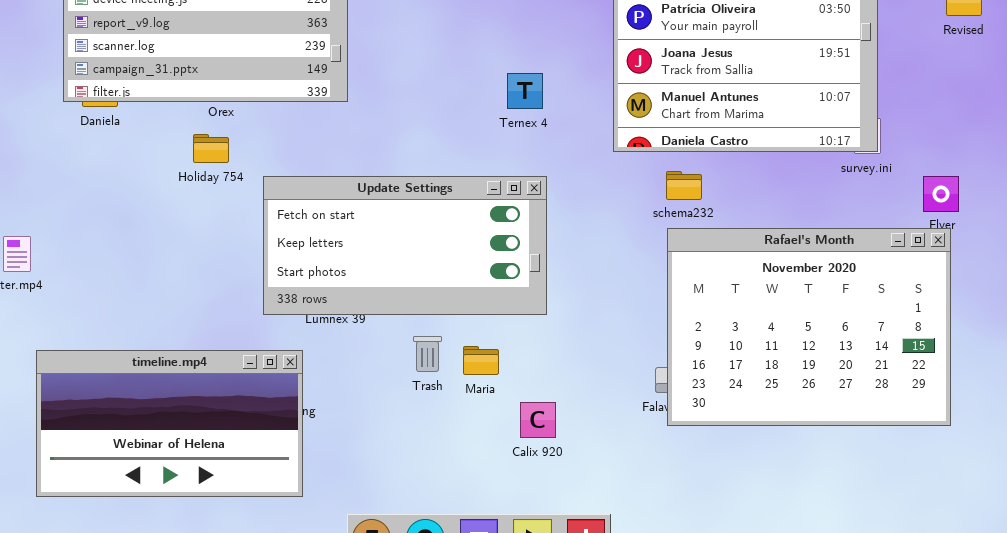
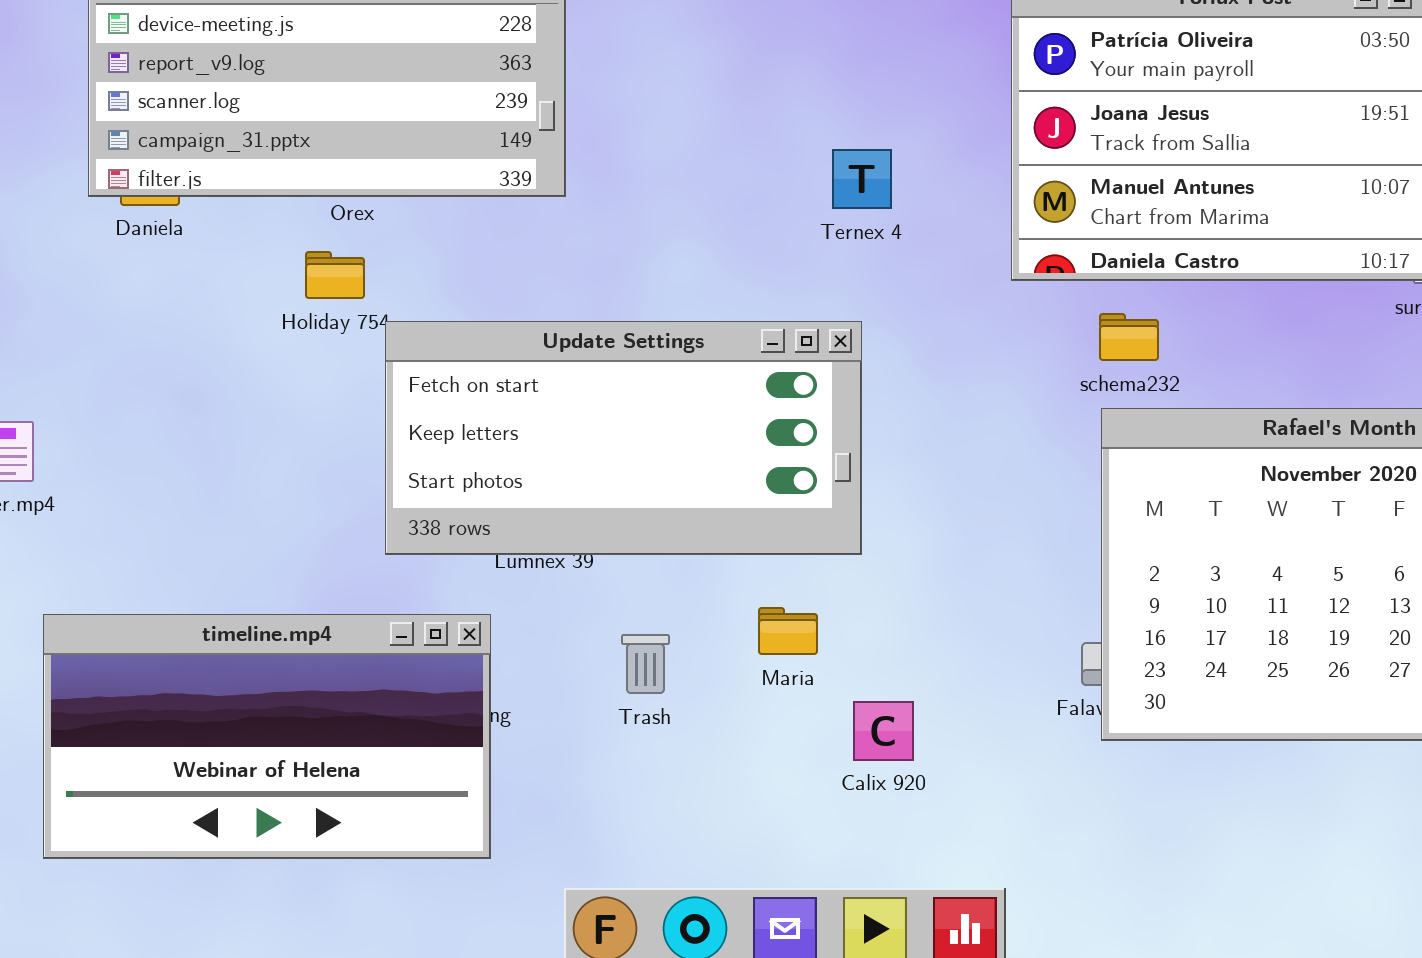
Update Settings: [263,176,547,315] -> [385,321,862,555], moved
Trash: [413,336,442,372] -> [621,634,670,694], moved

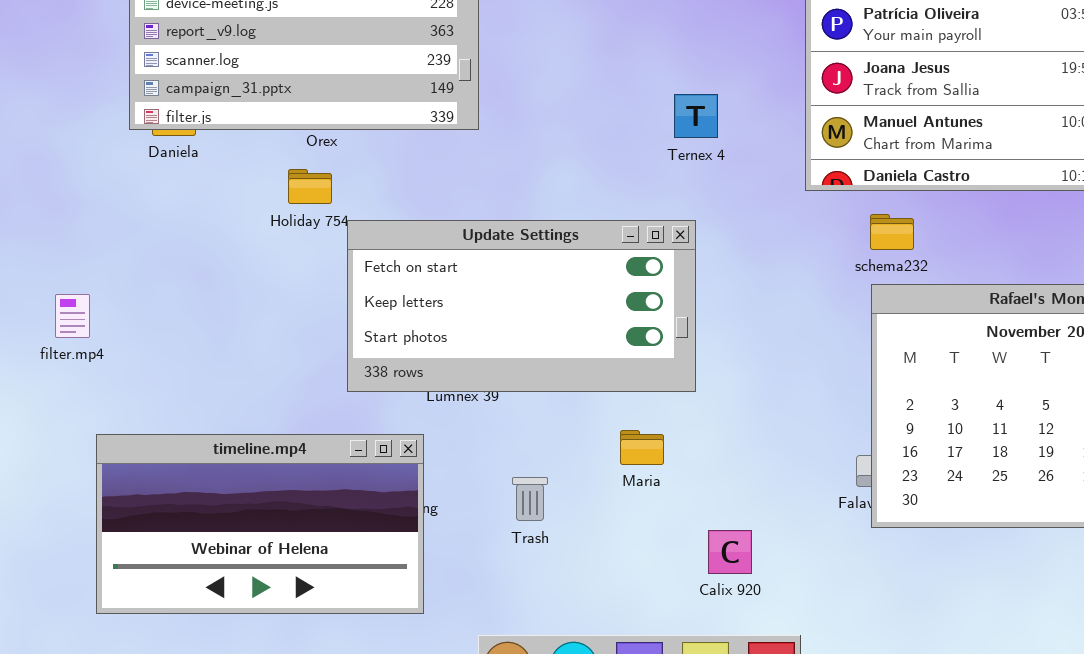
Trash: [621,634,670,694] -> [512,477,548,521], moved
Calix 920: [853,701,914,761] -> [708,530,752,574], moved

